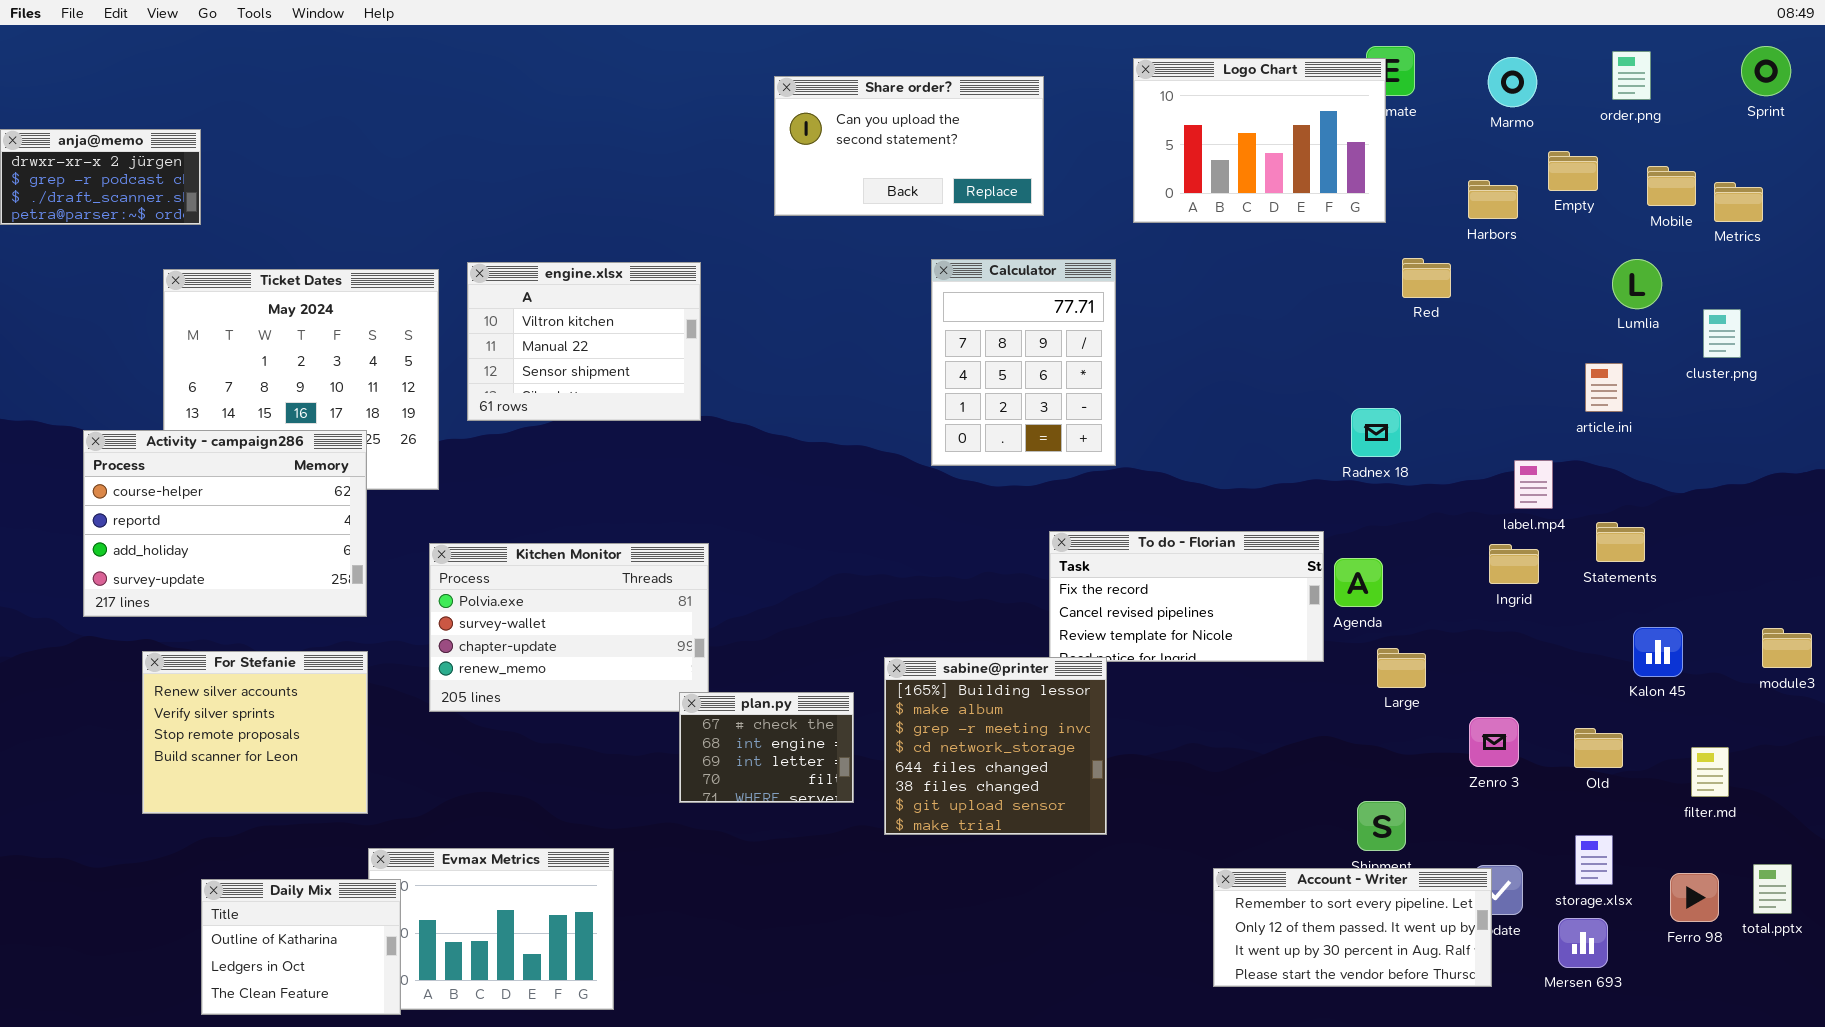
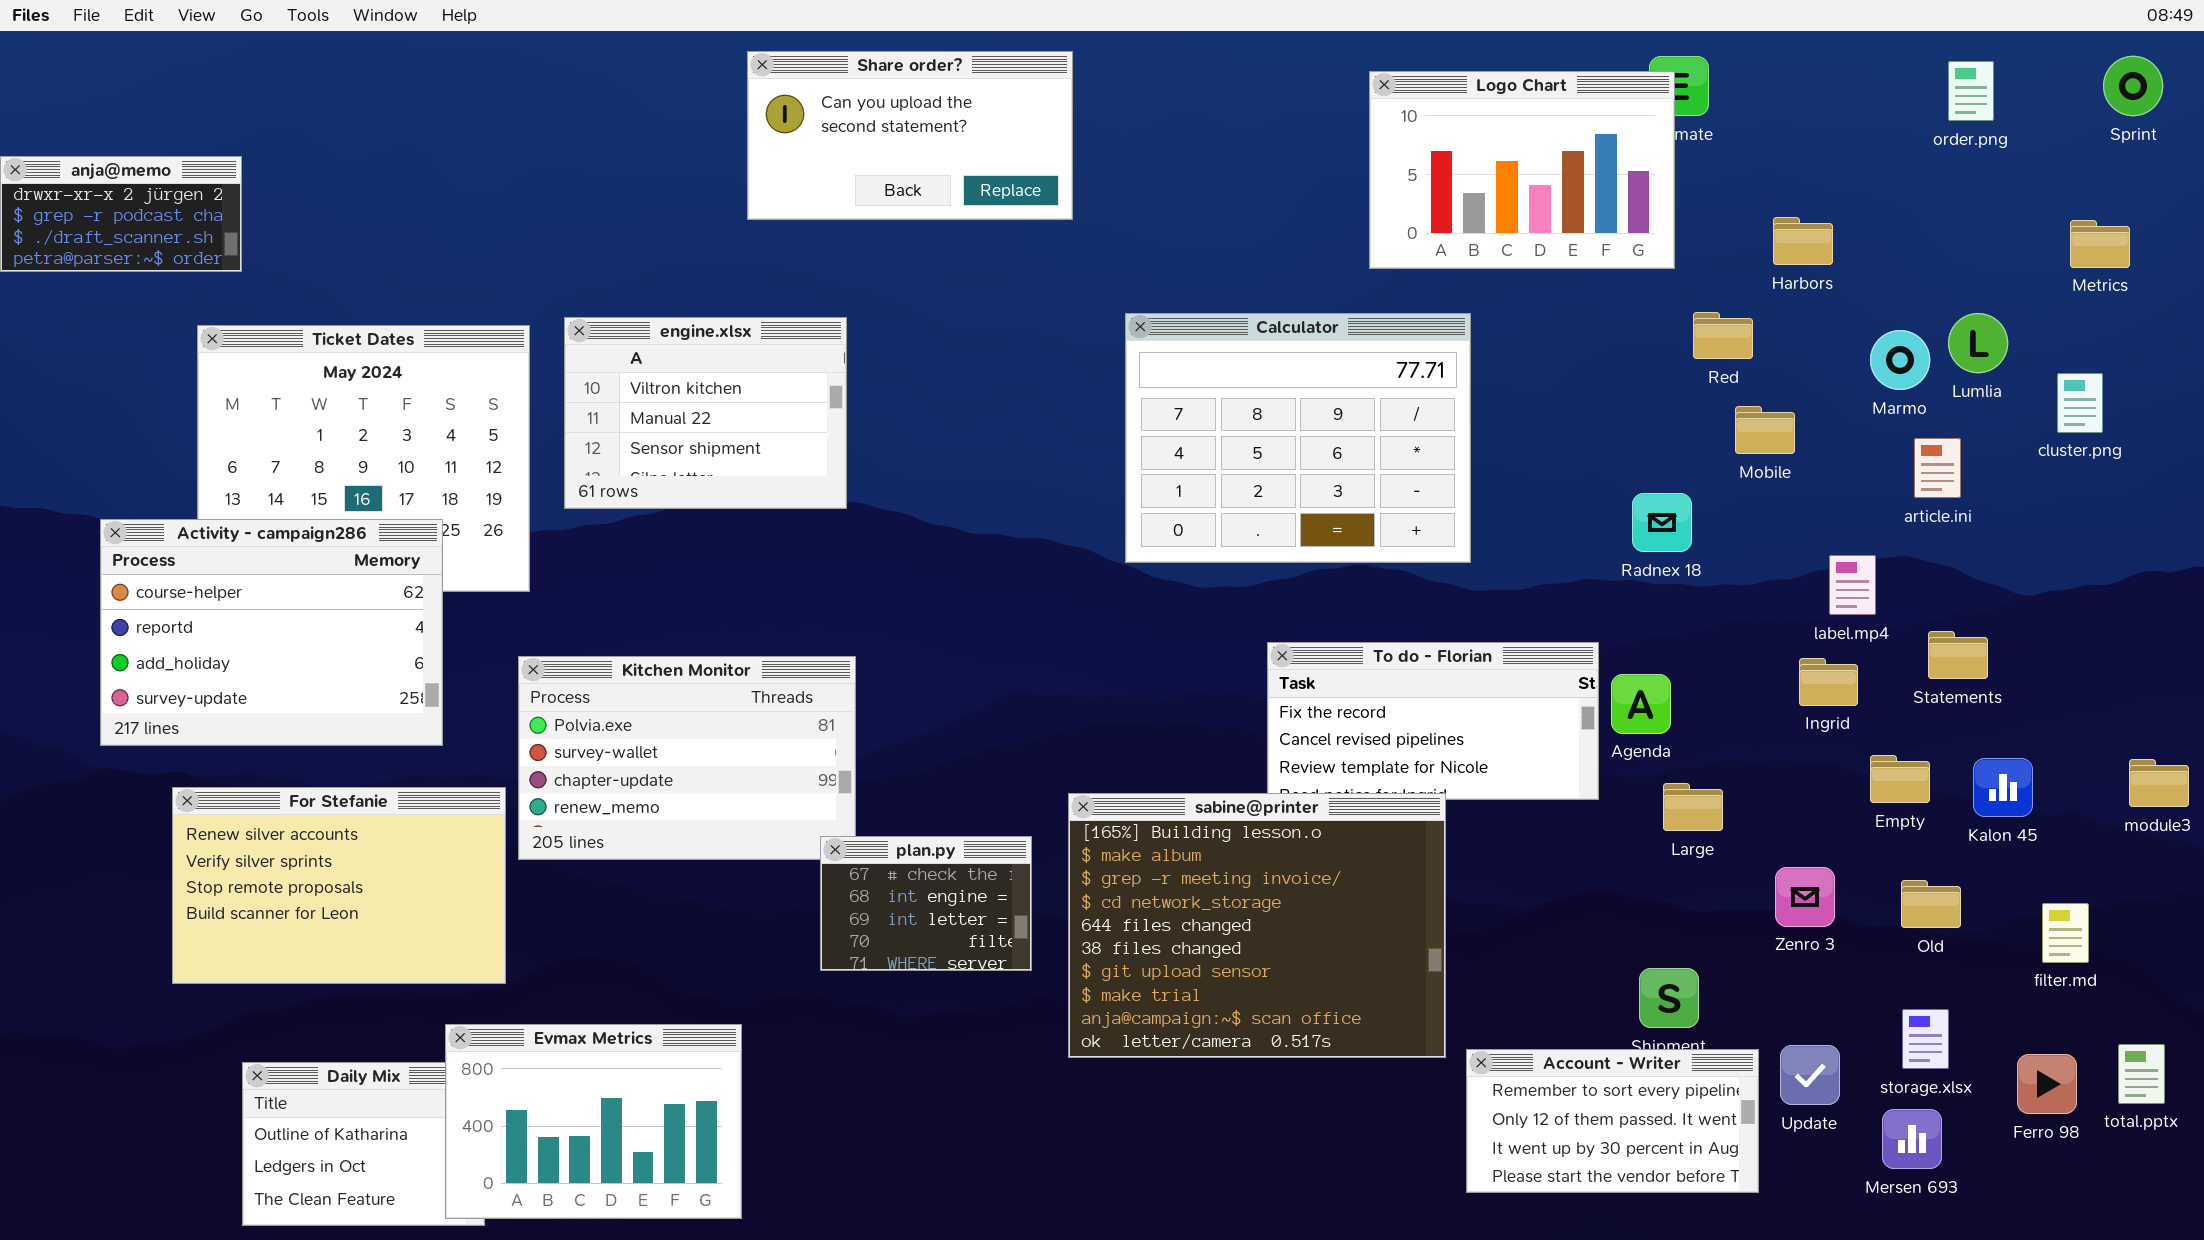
Marmo: [1488,57,1537,107] -> [1870,330,1930,390], moved
Share order?: [774,76,1044,216] -> [747,51,1073,220], moved
Empty: [1548,151,1598,191] -> [1870,755,1930,803], moved
Mobile: [1647,166,1696,206] -> [1735,406,1795,454], moved
Calculator: [931,259,1116,466] -> [1125,313,1471,563], resized
For Stefanie: [142,651,368,814] -> [172,787,506,984], resized
sabine@printer: [884,657,1107,835] -> [1068,793,1446,1058], resized
Evmax Metrics: [368,848,614,1010] -> [445,1024,742,1219], raised
Account - Writer: [1213,868,1492,987] -> [1466,1049,1759,1193], resized

